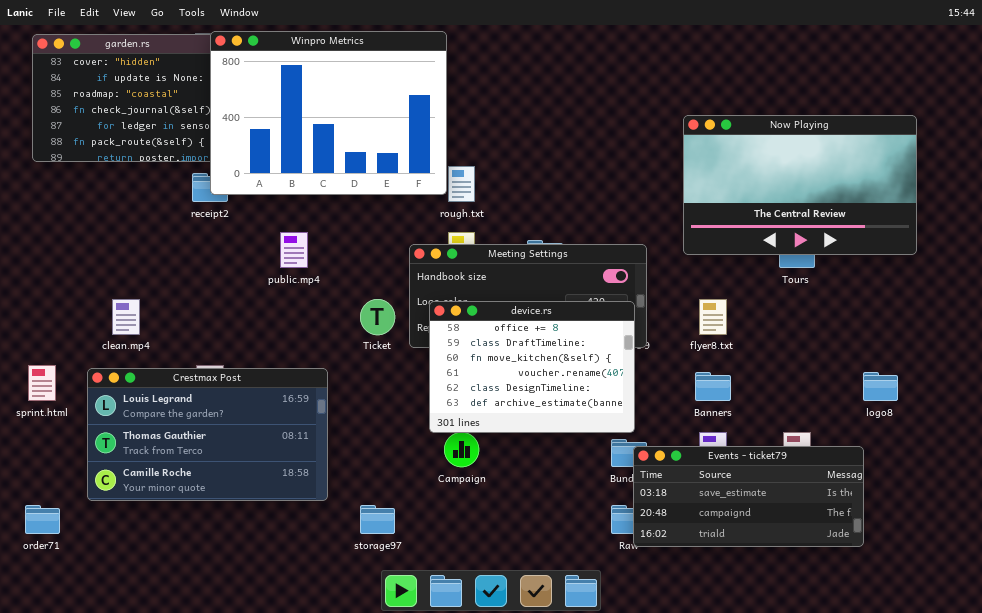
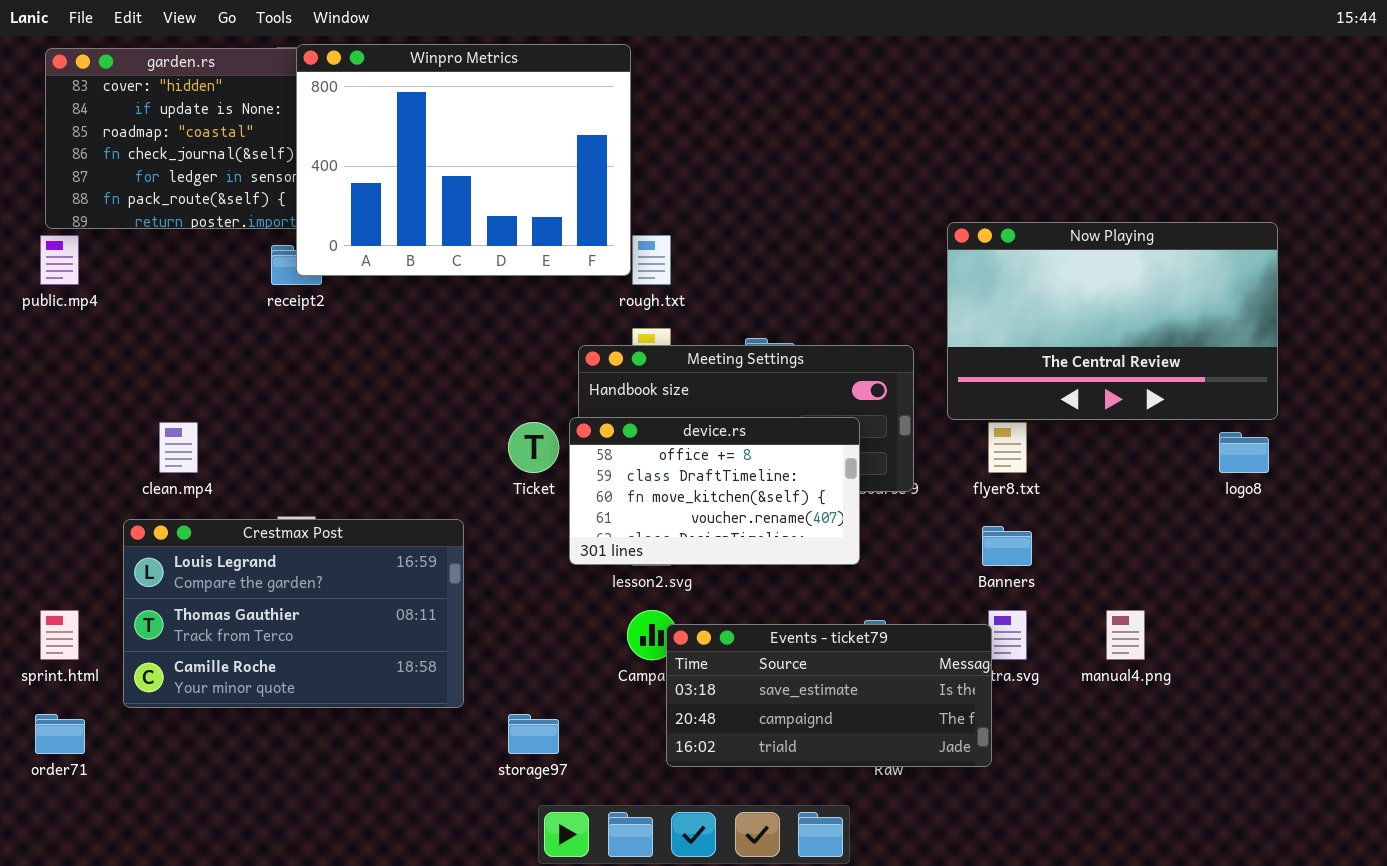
Now Playing: [683,115,917,255] -> [947,222,1278,420], moved
public.mp4: [280,232,308,268] -> [40,235,79,285], moved
device.rs: [429,301,635,433] -> [569,417,860,565], moved, resized
sprint.html: [28,365,56,401] -> [40,610,79,660], moved
logo8: [863,372,898,401] -> [1219,432,1269,473], moved
Events - ticket79: [633,446,864,547] -> [666,624,992,767], moved

